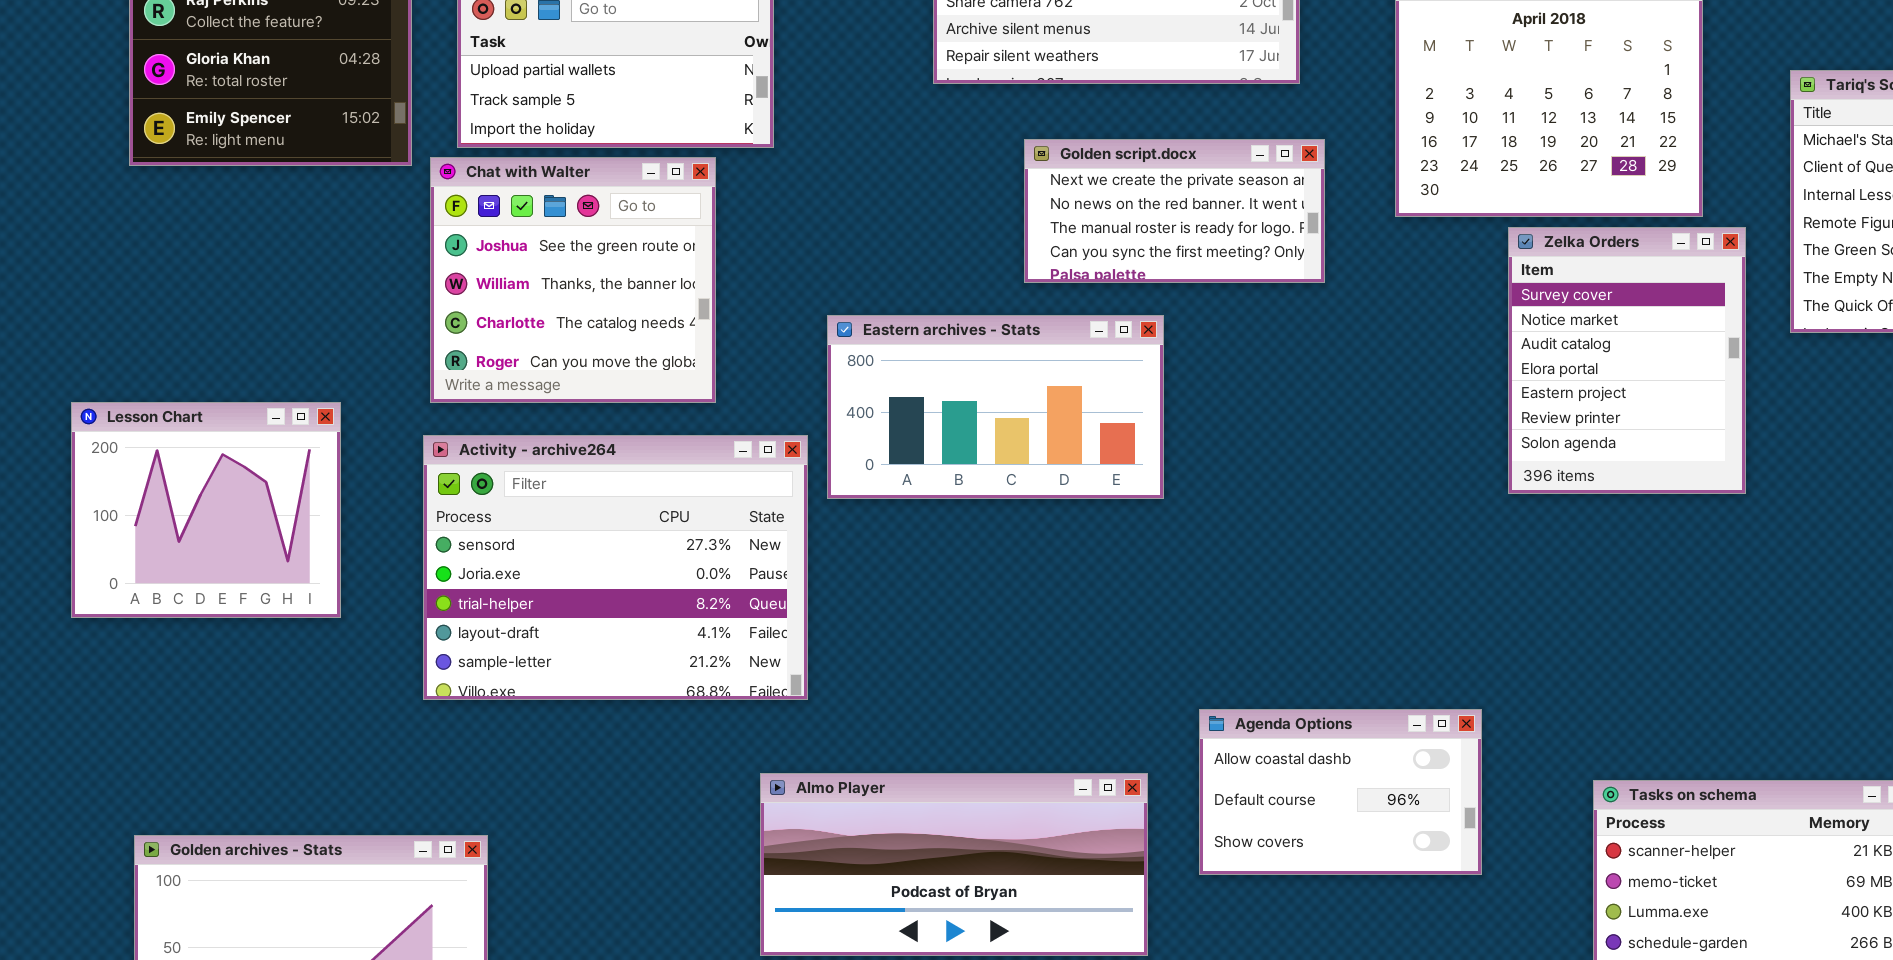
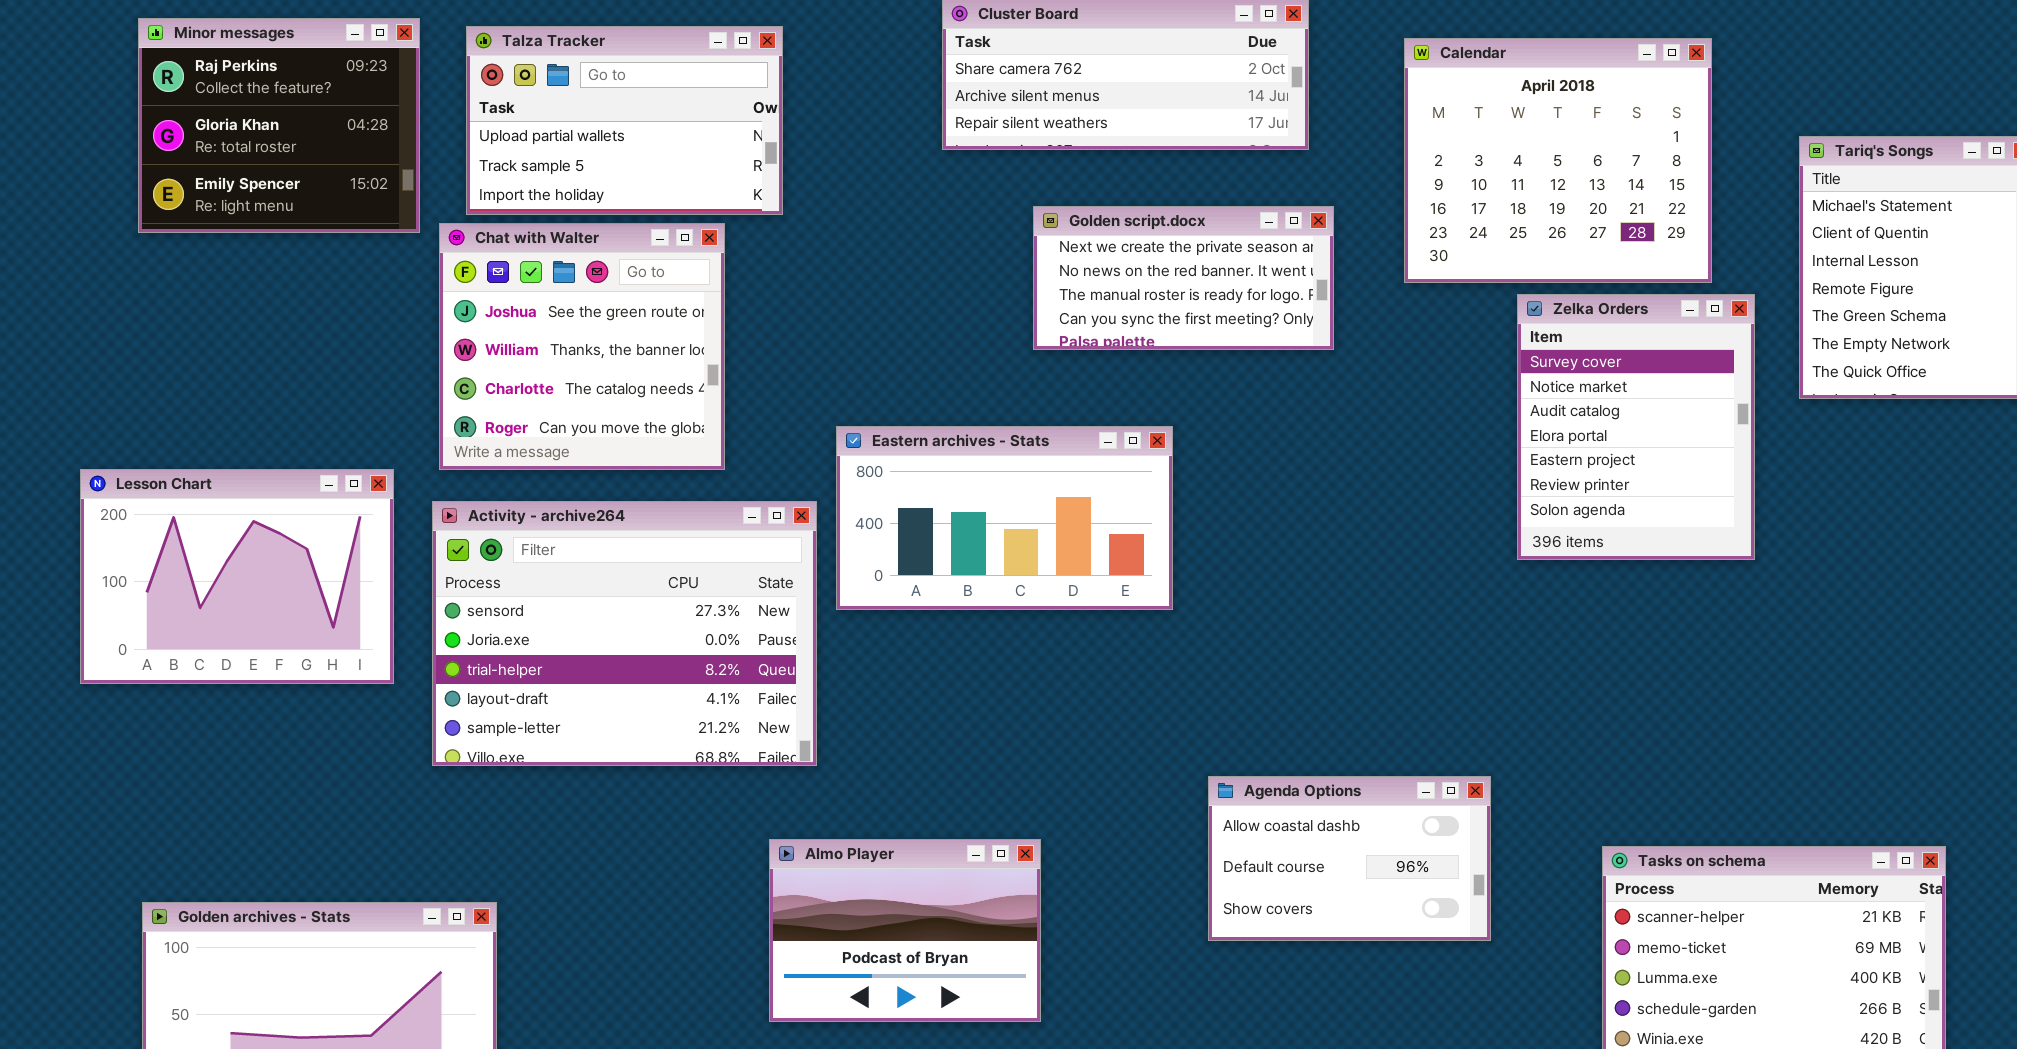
Eastern archives - Stats: [827,315,1164,499] -> [836,426,1173,610], moved
Lesson Chart: [71,402,341,618] -> [80,469,394,684], resized
Almo Player: [760,773,1148,956] -> [769,839,1041,1022], resized

